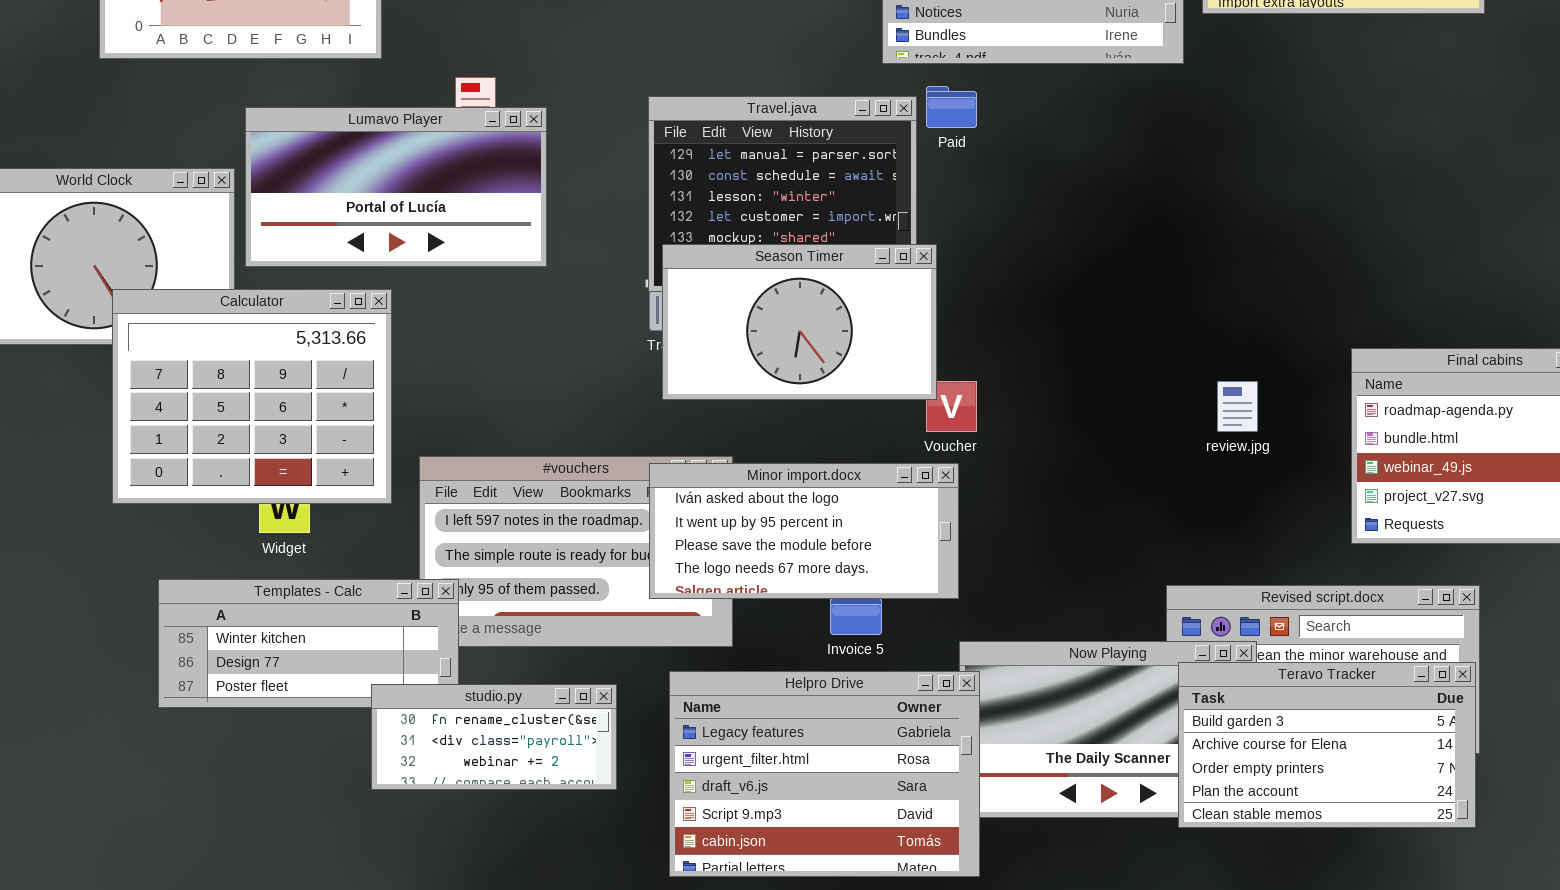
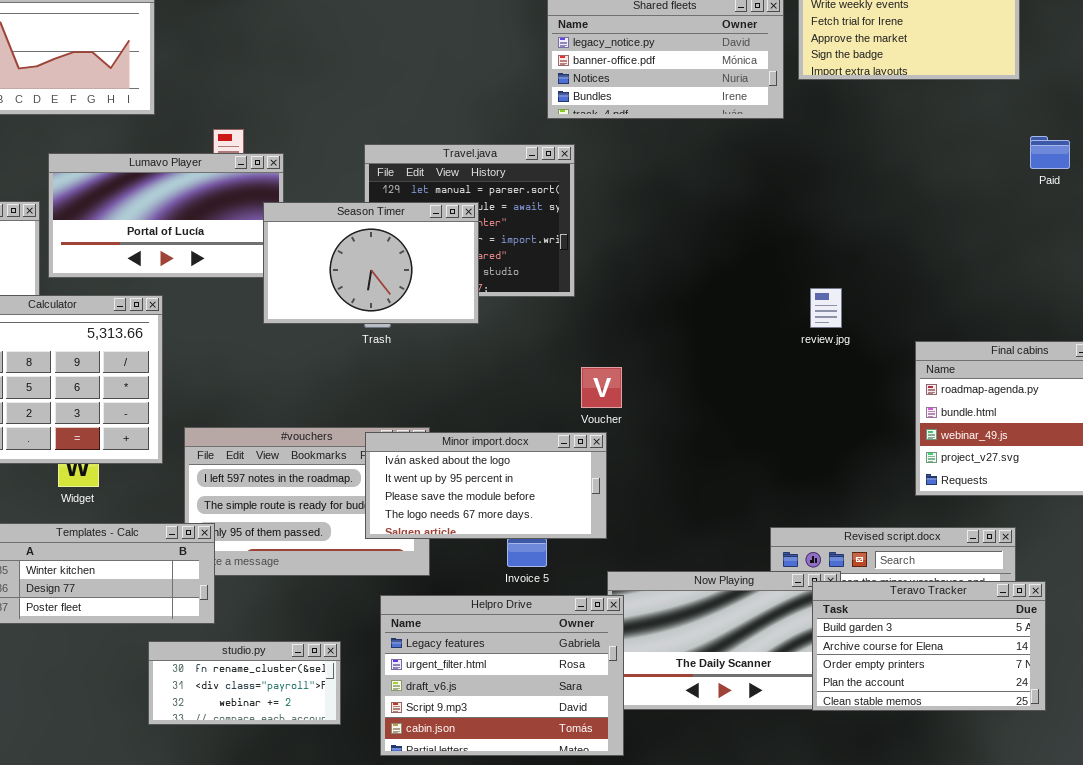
Paid: [926,86,977,128] -> [1030,136,1070,169], moved
Season Timer: [662,244,937,400] -> [263,202,479,324], moved
review.jpg: [1217,381,1258,432] -> [810,288,842,328], moved
Teravo Tracker: [1178,662,1476,828] -> [812,581,1046,711], moved
studio.py: [371,684,617,790] -> [148,641,341,725], moved

